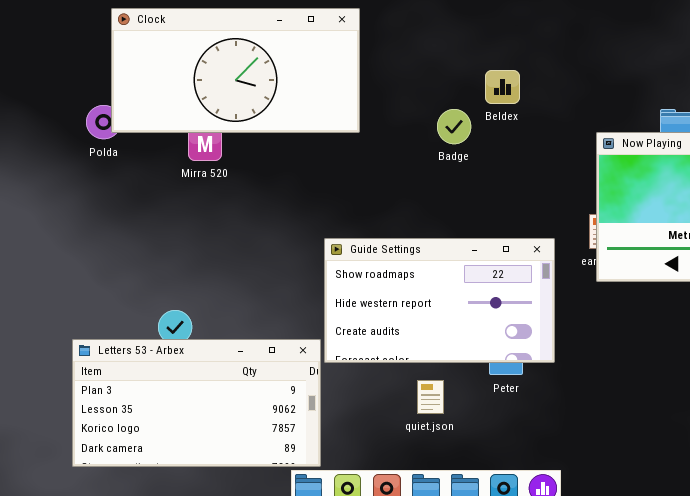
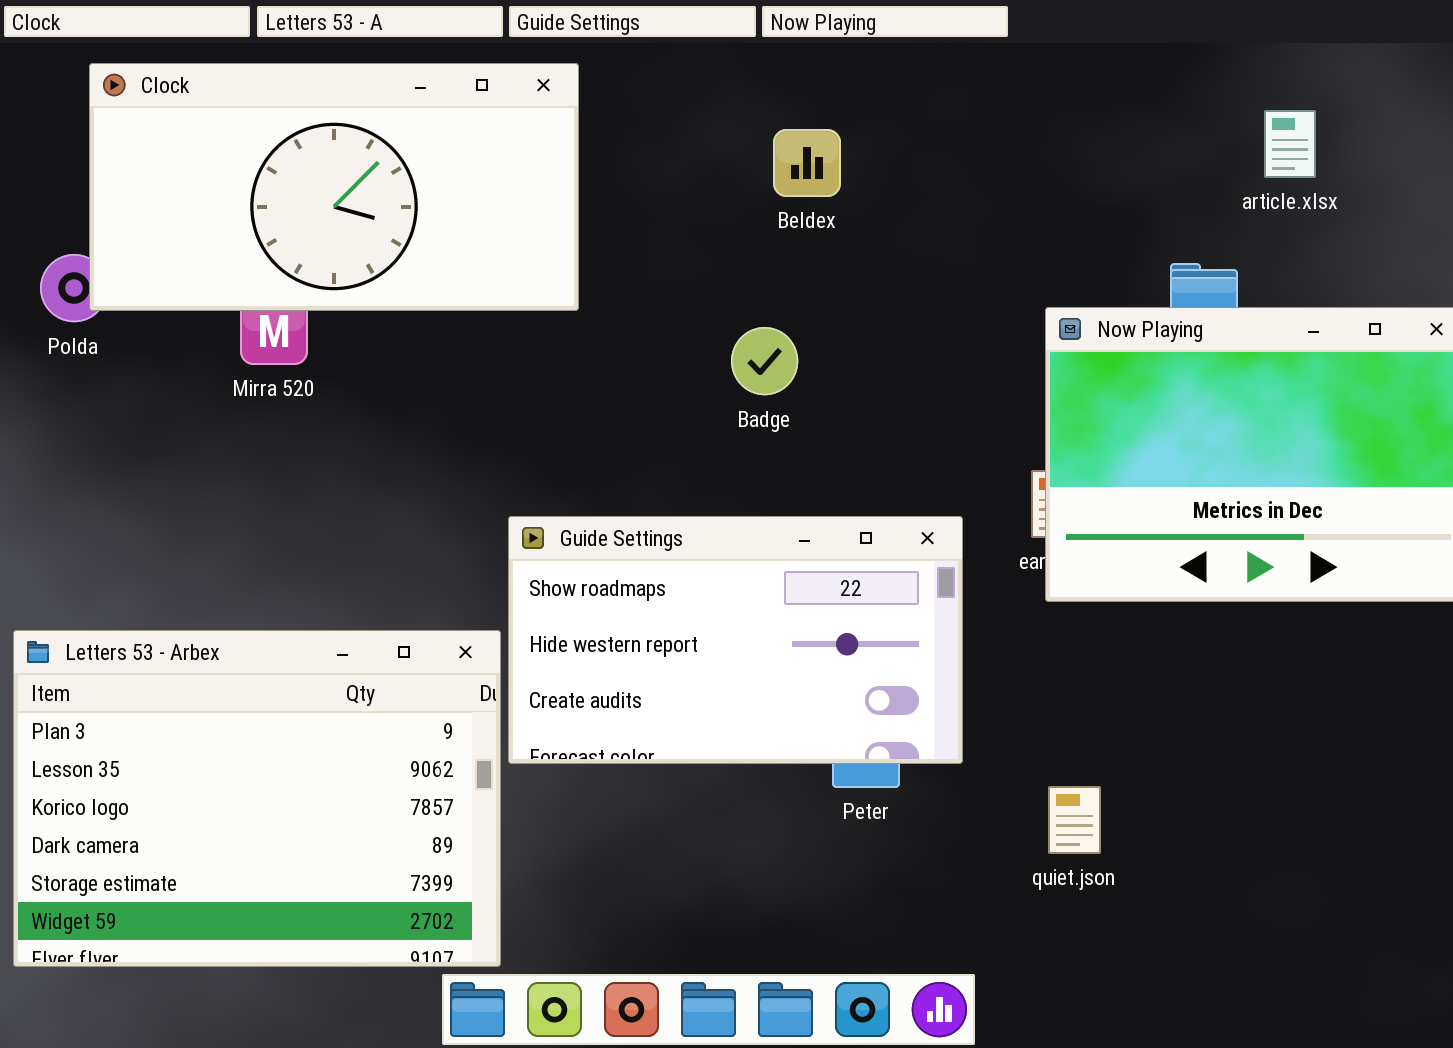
Beldex: [485,70,520,104] -> [773,129,841,197], moved
Badge: [437,109,471,144] -> [731,327,798,395], moved
Letters 53 - Arbex: [72,339,321,467] -> [13,630,501,967], resized
quiet.json: [417,380,444,414] -> [1048,786,1101,854], moved

